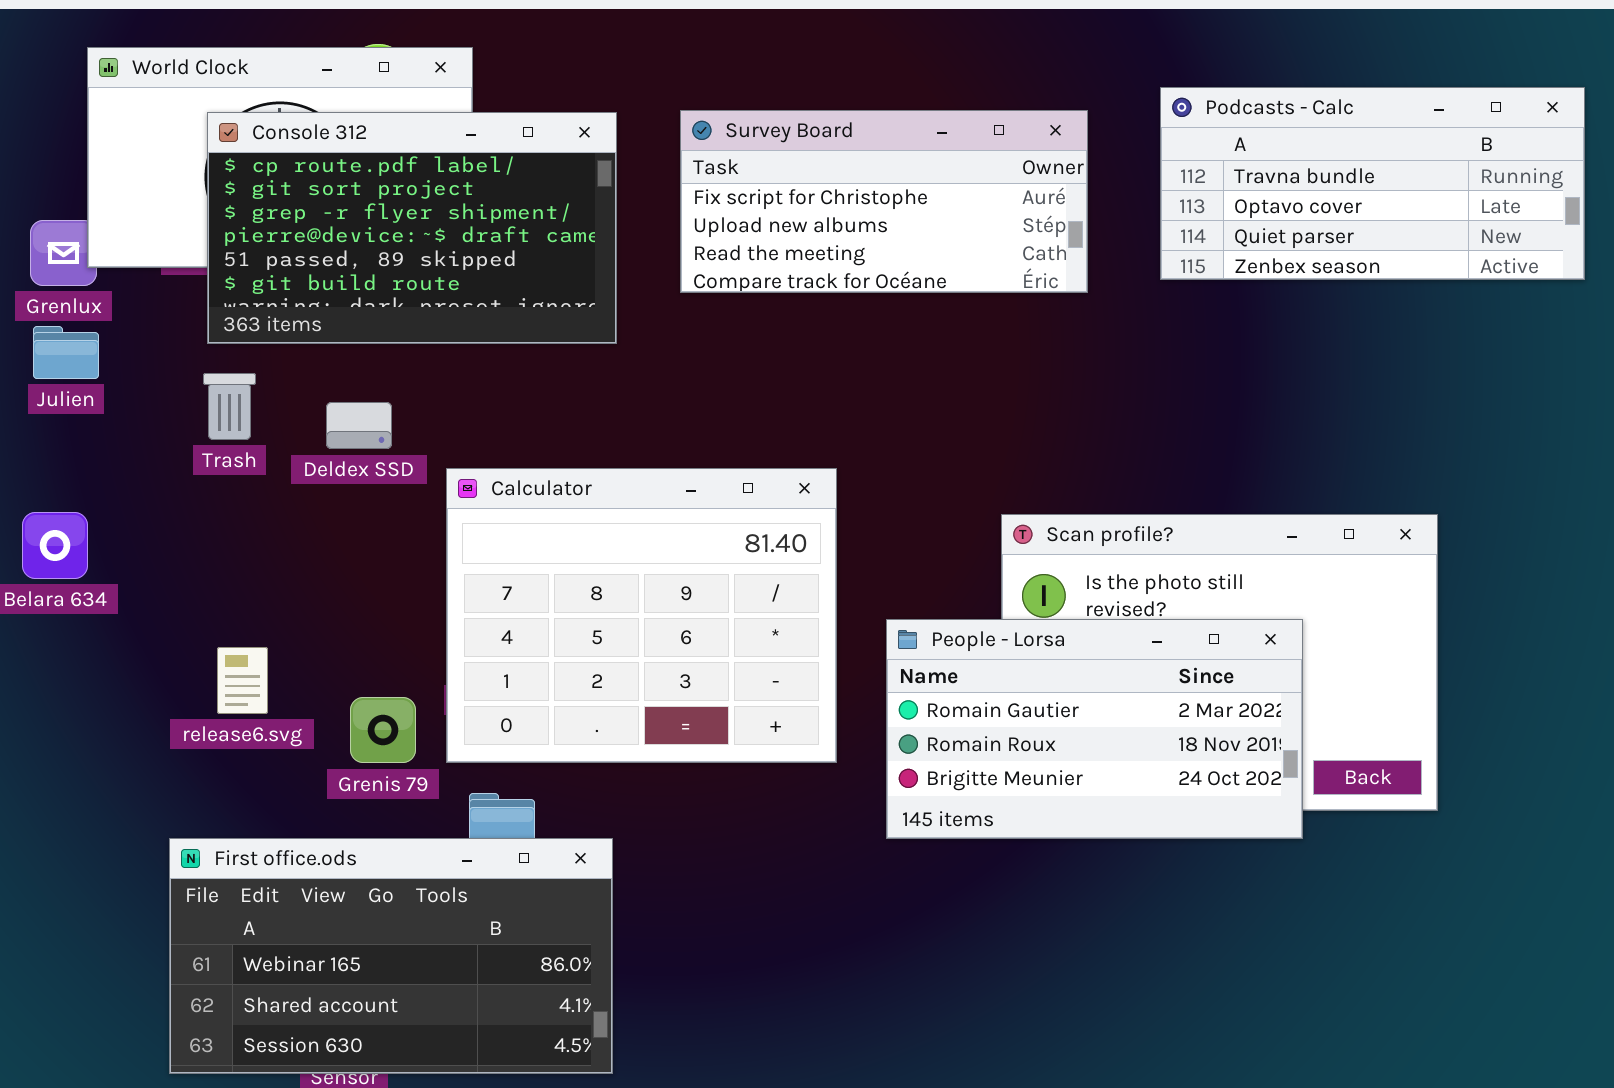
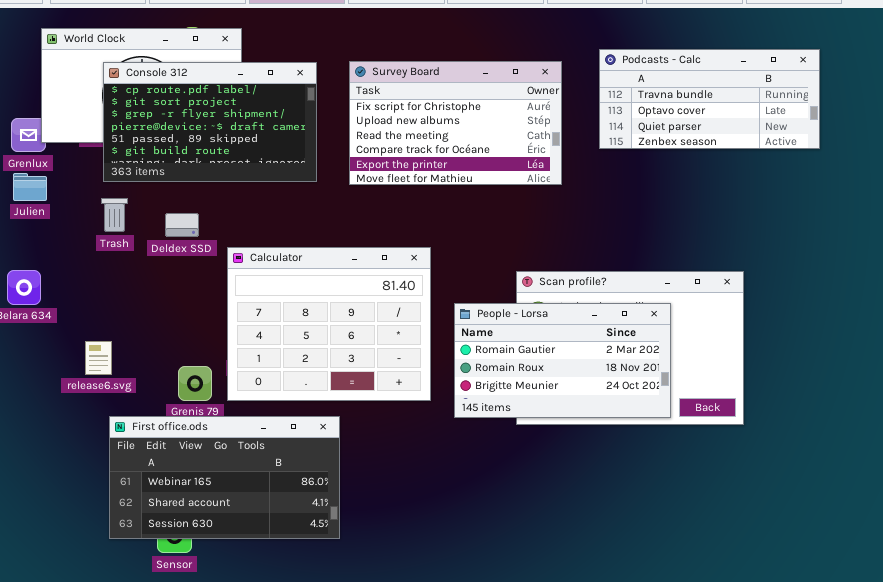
Survey Board: [680,110,1088,293] -> [349,61,562,185], resized
People - Lorsa: [886,619,1303,839] -> [454,303,671,418], moved
release6.svg: [217,647,268,714] -> [85,341,112,375], moved
First office.ods: [169,838,613,1074] -> [109,416,340,539], moved

